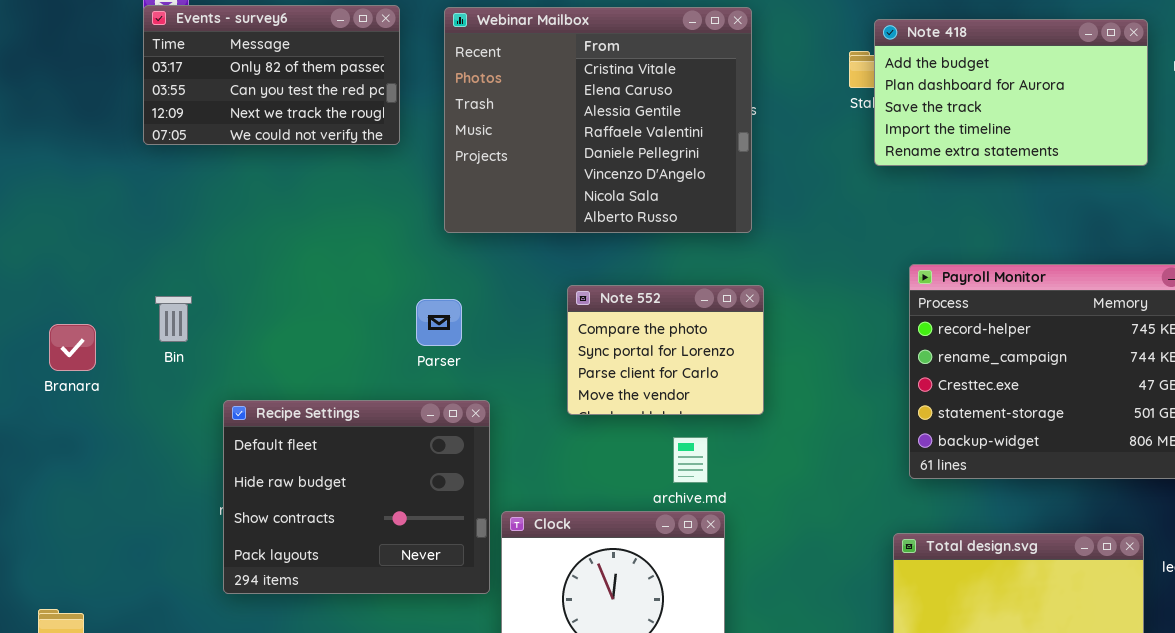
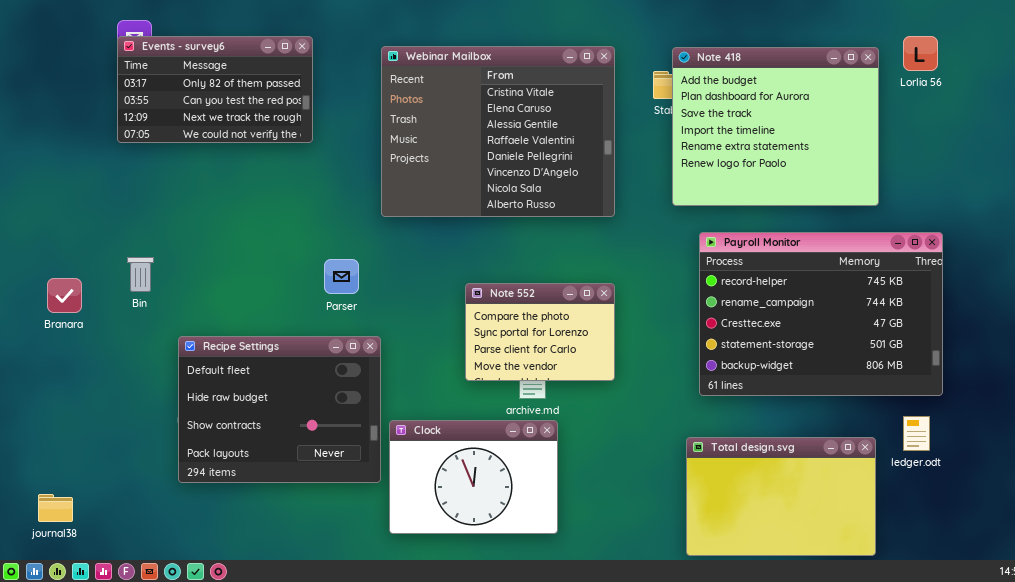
Webinar Mailbox: [444,7,752,233] -> [381,46,615,217], moved
Note 418: [874,19,1148,166] -> [672,47,879,206], resized
Note 552: [567,285,764,415] -> [465,283,615,381], moved

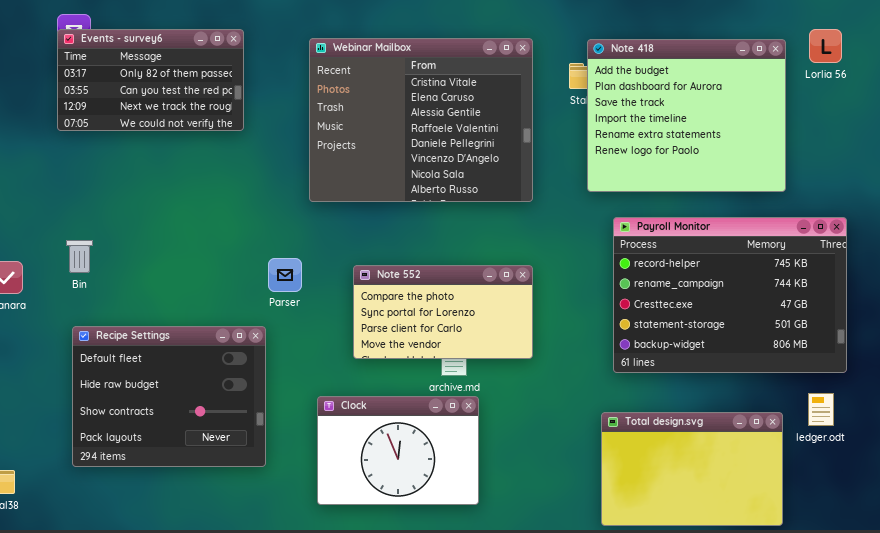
Parser: [324,259,359,294] -> [268,258,302,292], moved
Note 552: [465,283,615,381] -> [353,265,533,359], resized
Recipe Settings: [178,336,381,483] -> [72,326,266,467], moved

